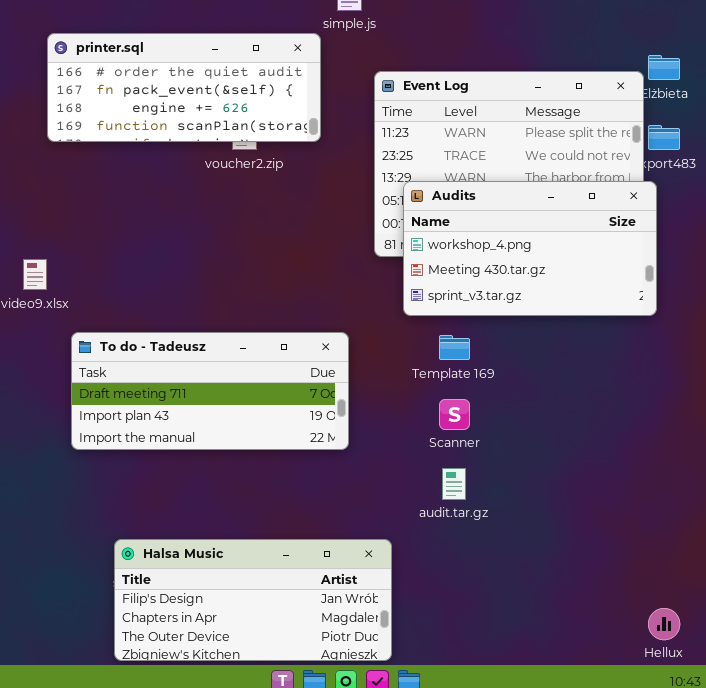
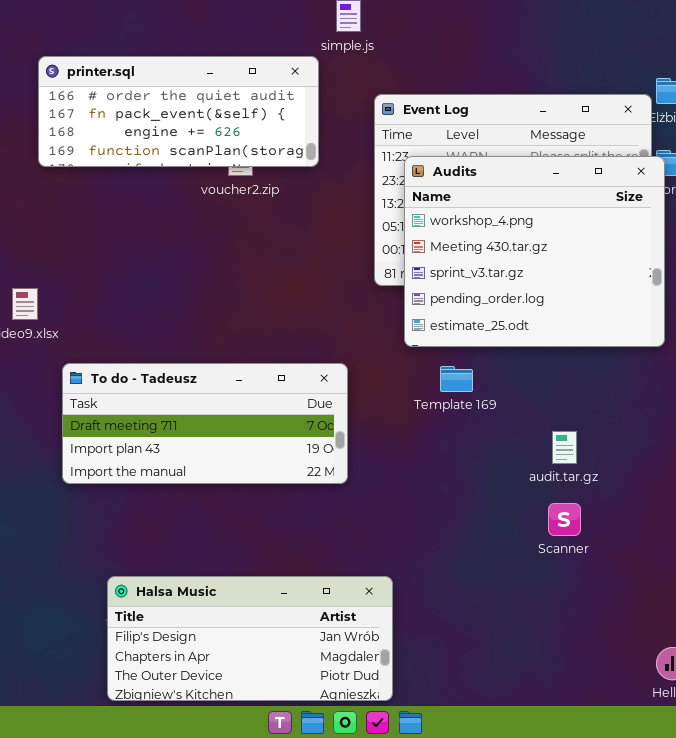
Audits: [403,181,657,316] -> [404,156,665,347], resized
Scanner: [439,399,470,430] -> [548,503,581,536], moved
audit.tar.gz: [442,468,466,500] -> [552,431,577,464], moved

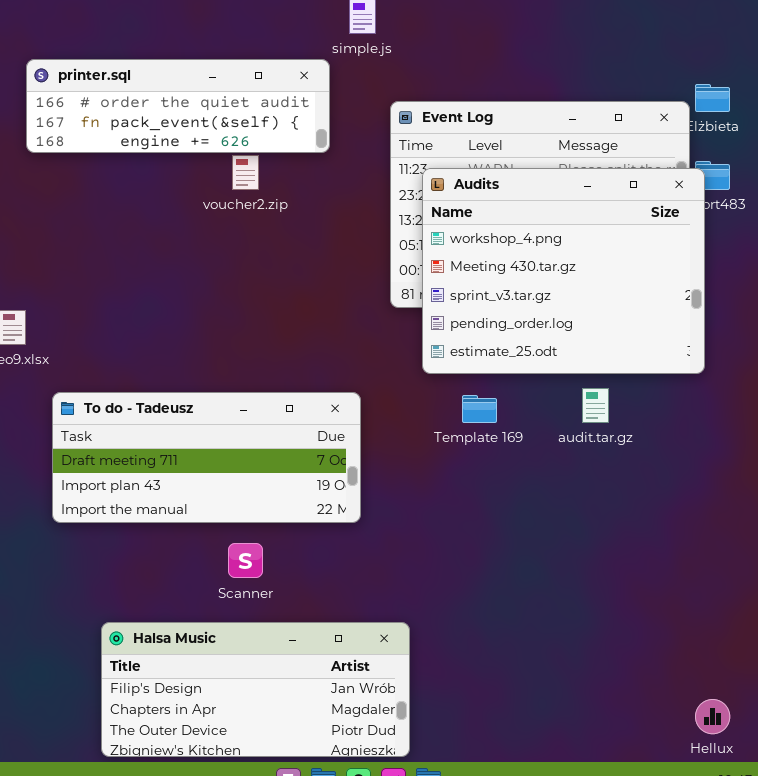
printer.sql: [38,56,319,167] -> [26,59,330,153], resized
audit.tar.gz: [552,431,577,464] -> [582,388,609,423], moved
Scanner: [548,503,581,536] -> [228,543,263,578], moved

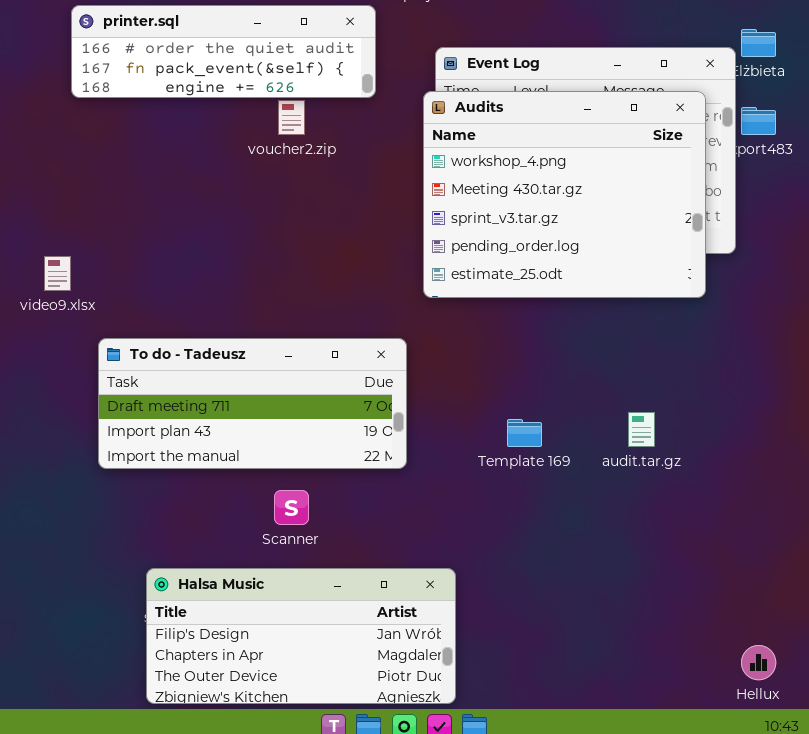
Audits: [422,168,705,374] -> [423,91,706,298], moved
audit.tar.gz: [582,388,609,423] -> [628,412,655,447], moved
Template 169: [462,395,497,423] -> [507,419,542,447], moved

